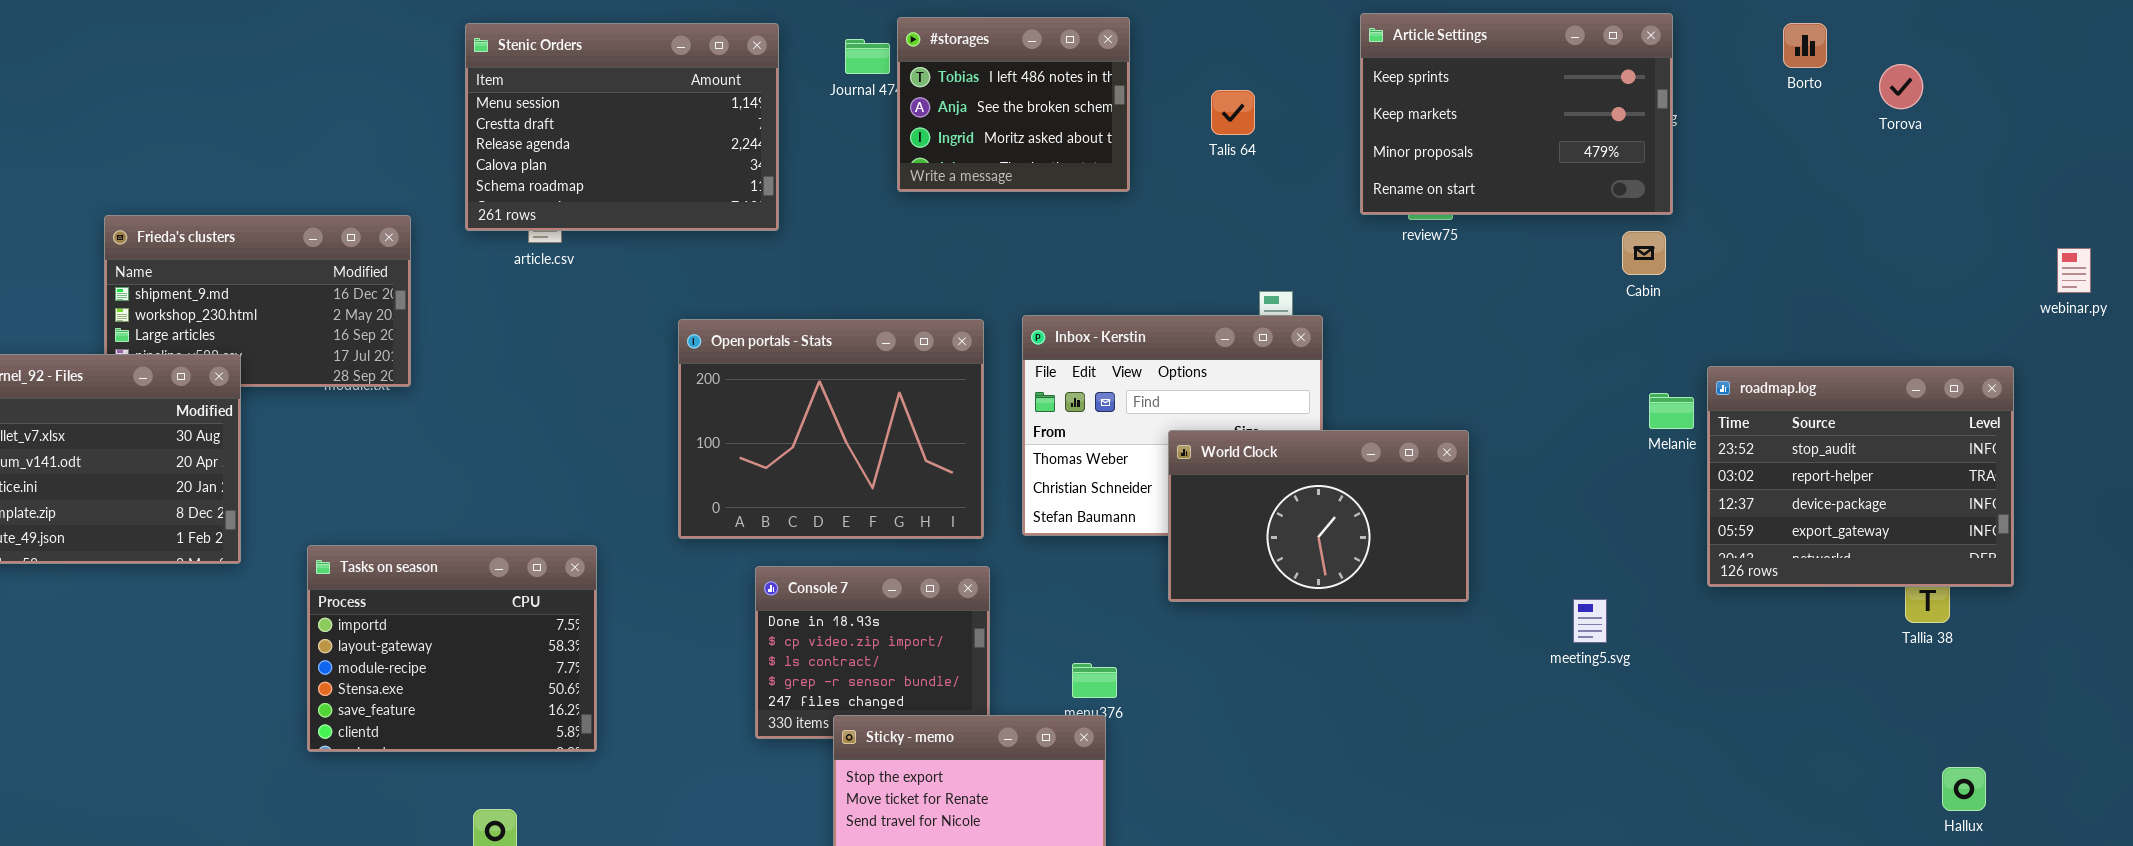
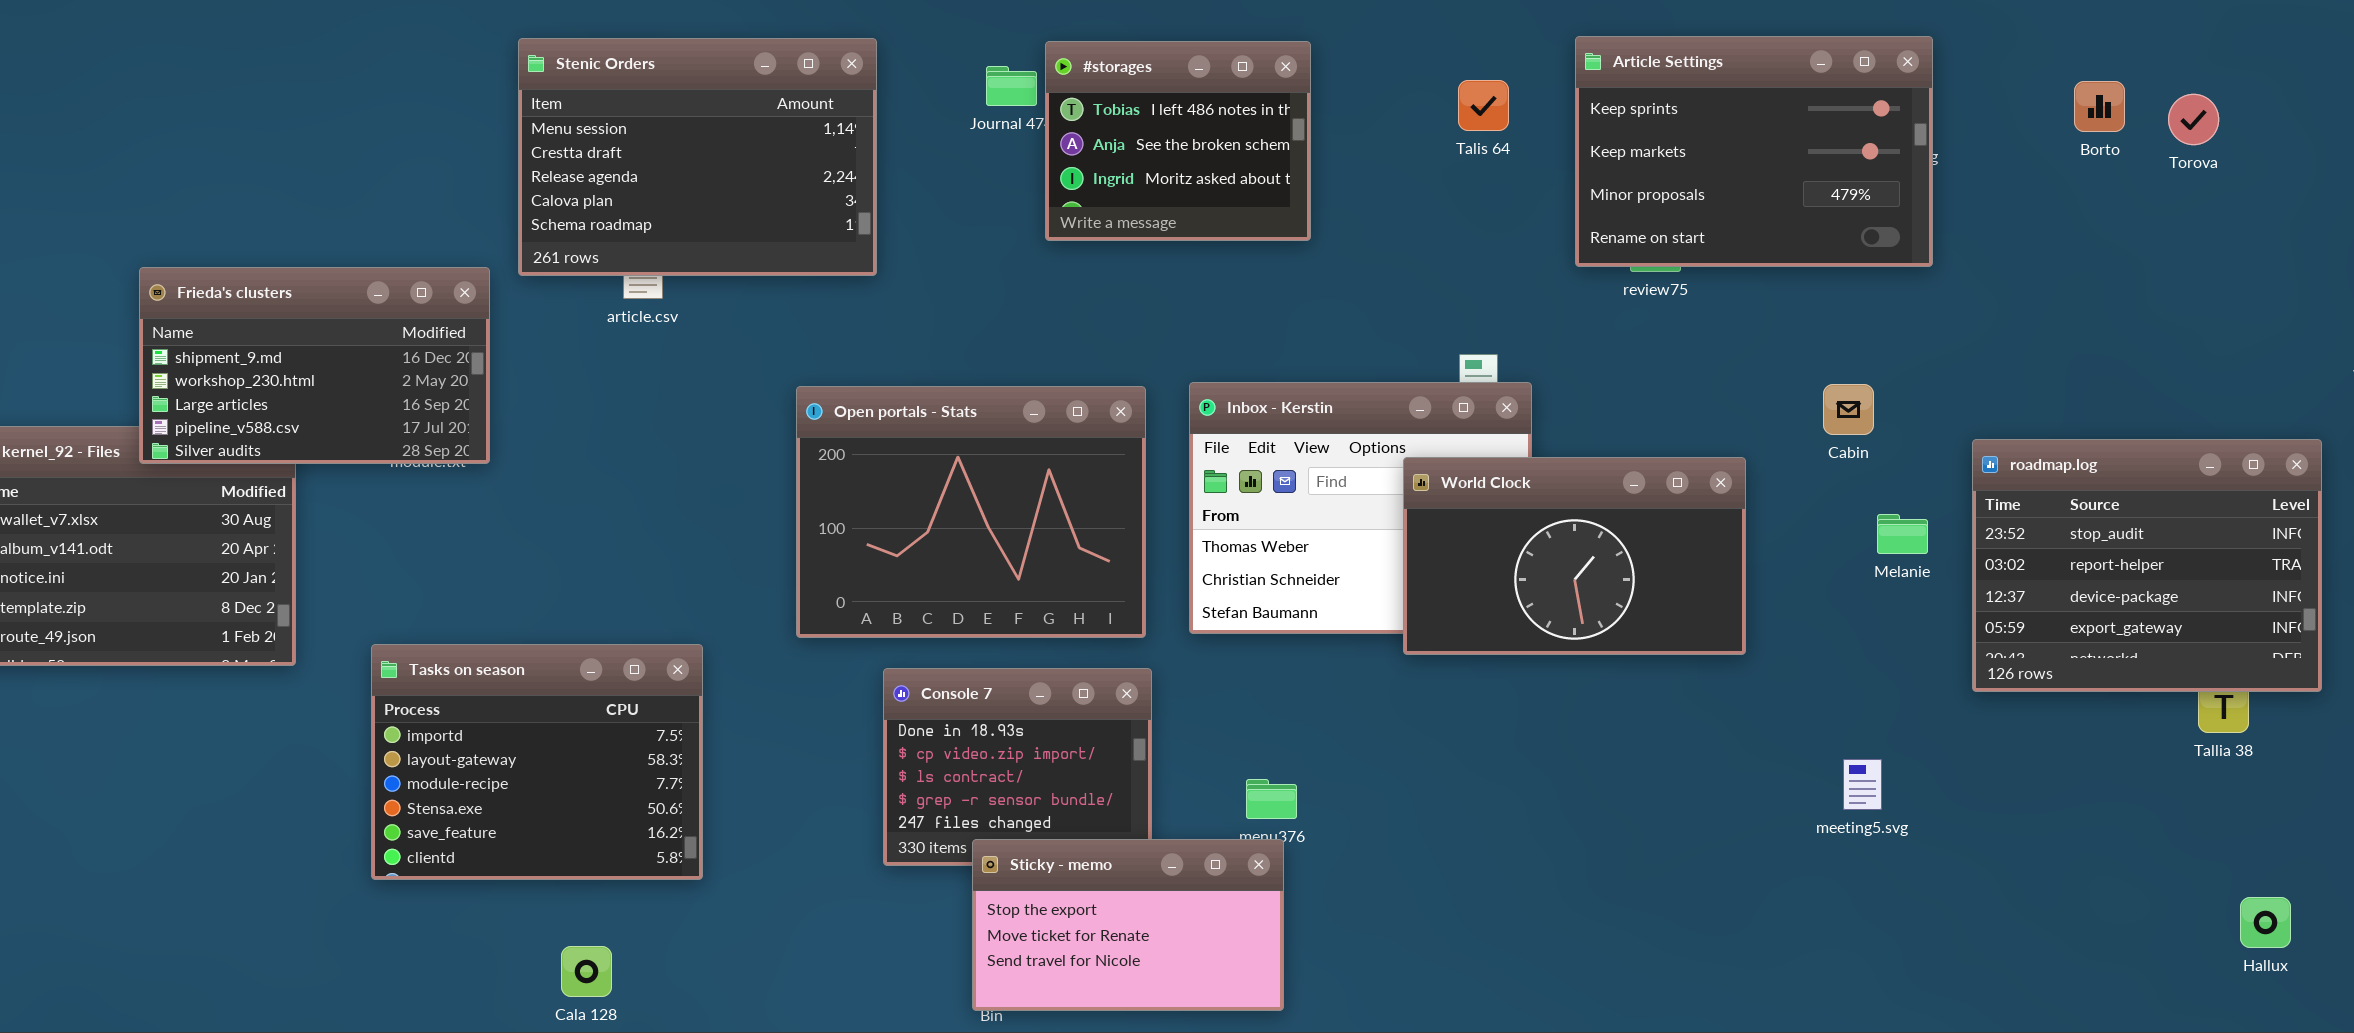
Stenic Orders: [465,23,779,231] -> [518,38,877,276], moved
Borto: [1783,23,1827,68] -> [2074,81,2125,132], moved
Talis 64: [1211,90,1255,135] -> [1458,80,1509,131], moved
Frieda's clusters: [104,215,411,387] -> [139,267,490,464], raised
Cabin: [1622,231,1666,275] -> [1823,384,1874,435], moved
Melanie: [1649,393,1694,429] -> [1877,514,1928,554], moved
World Clock: [1168,430,1469,602] -> [1403,457,1746,655], moved
meeting5.svg: [1573,599,1607,643] -> [1843,759,1882,810], moved

